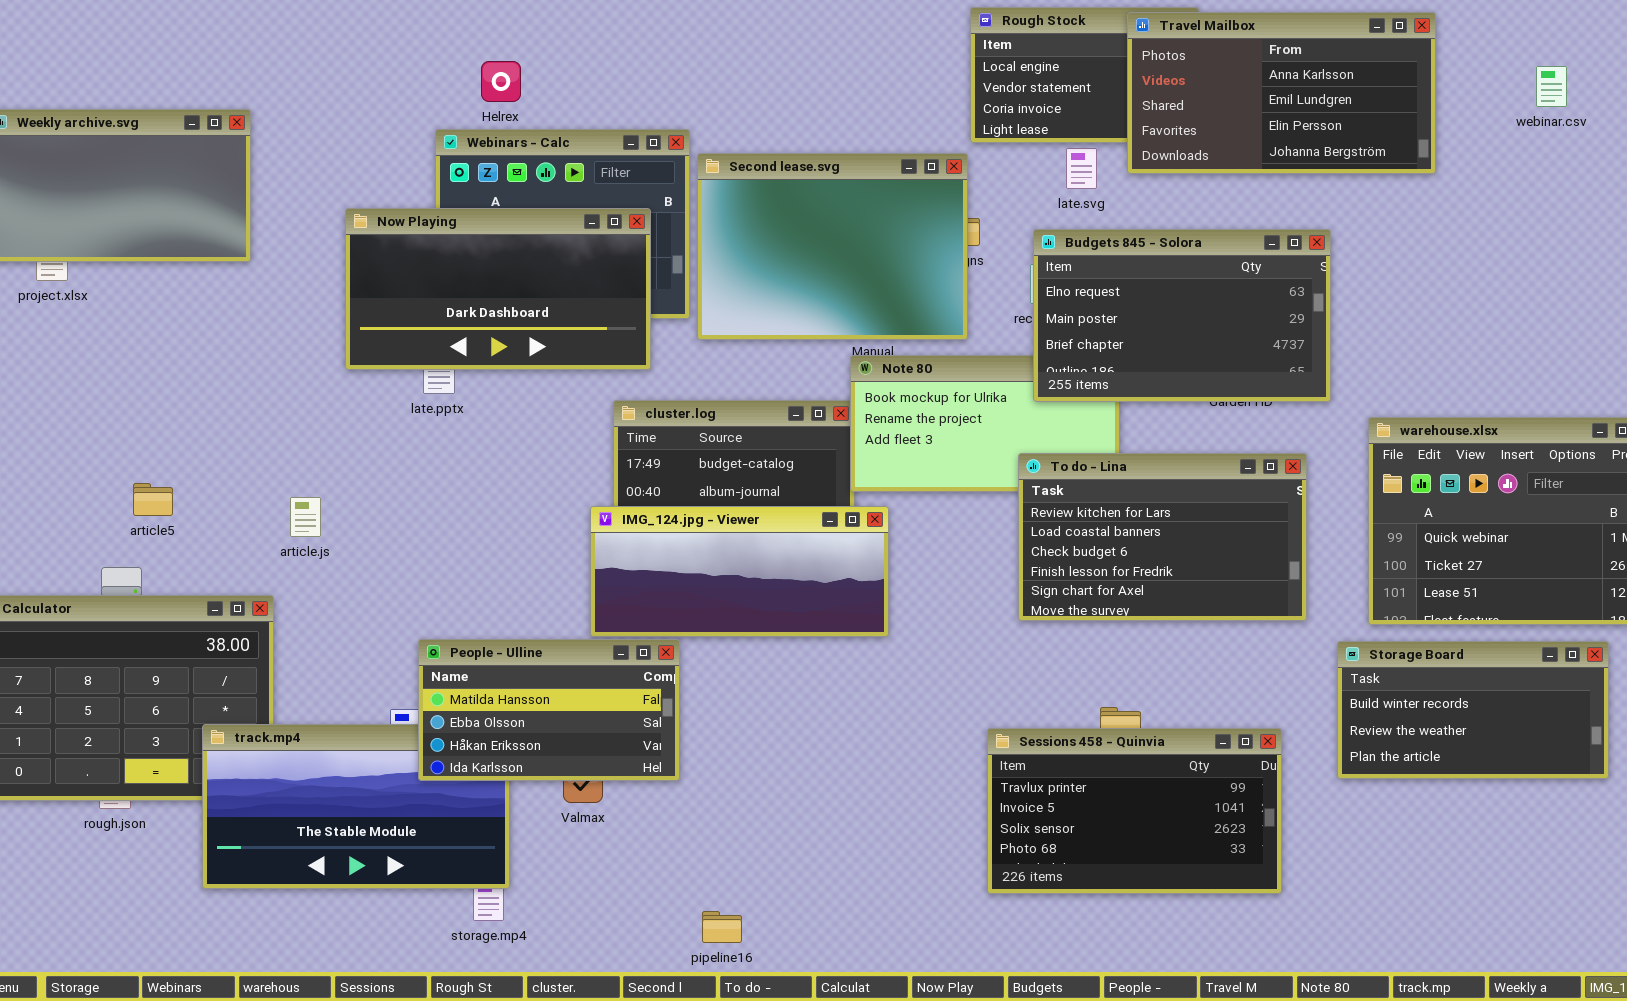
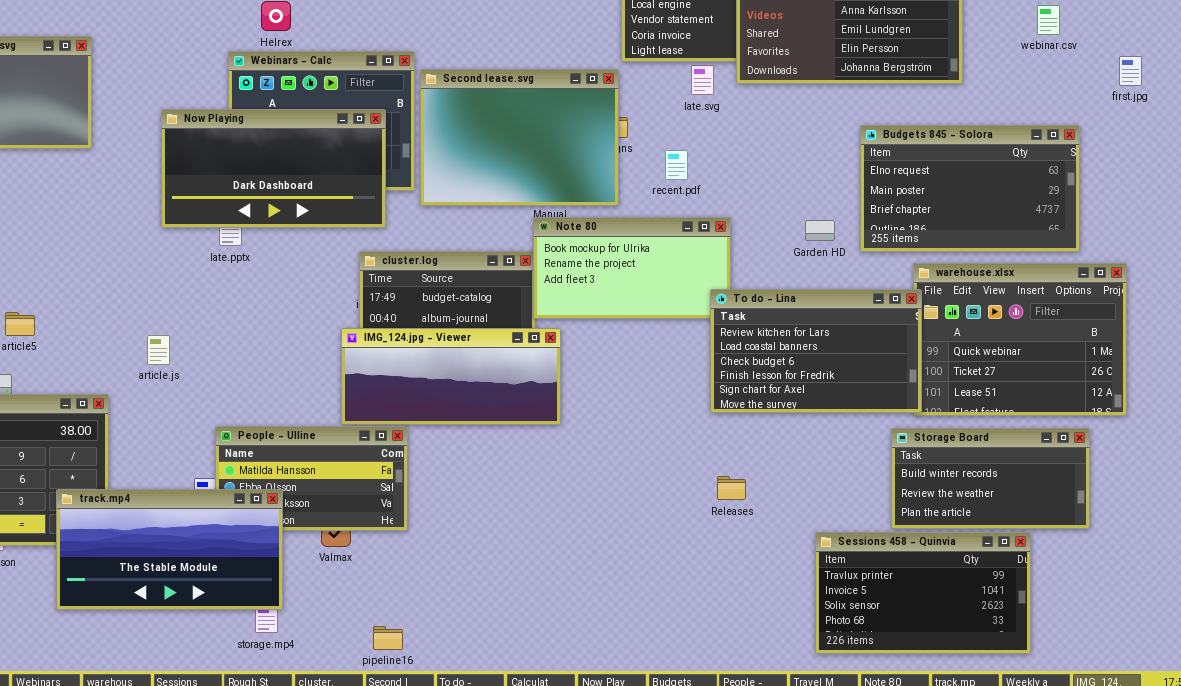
Budgets 845 - Solora: [1033,229,1331,402] -> [860,125,1080,252], moved
To do - Lina: [1018,453,1307,621] -> [710,289,922,413], moved
article.js: [290,497,321,537] -> [147,335,170,365], moved
track.mp4: [202,724,510,889] -> [56,489,283,610], raised
Sessions 458 - Quinvia: [987,728,1282,894] -> [815,532,1031,654], moved
pipeline16: [702,911,742,943] -> [373,626,403,650], moved

